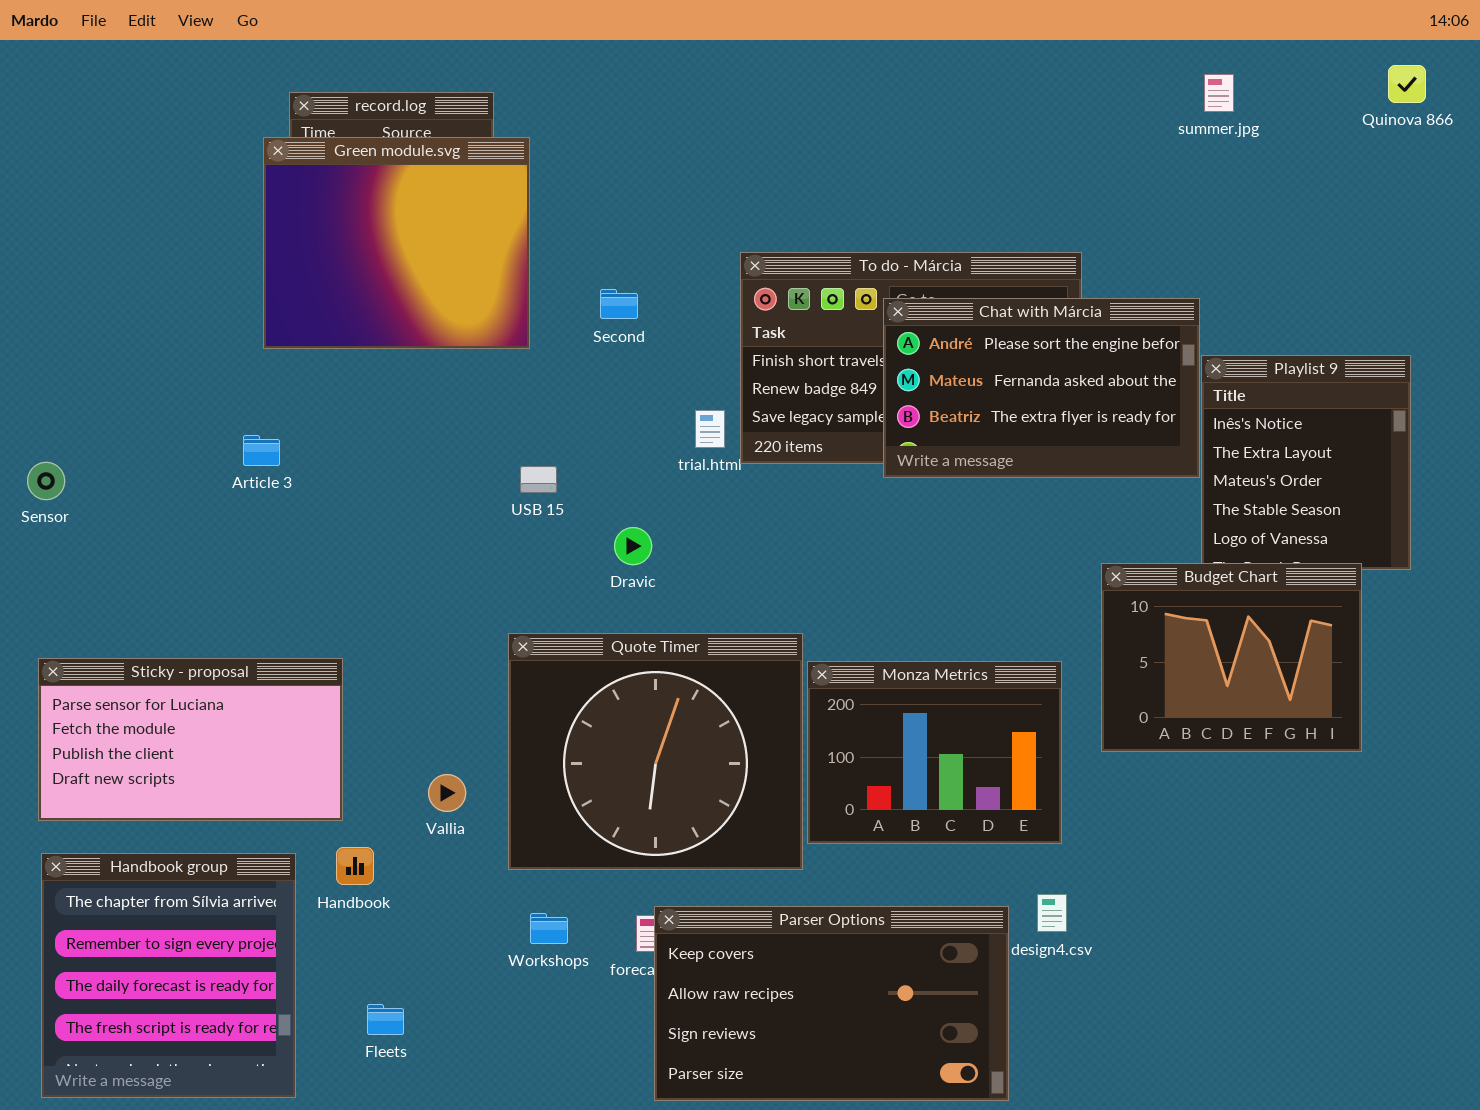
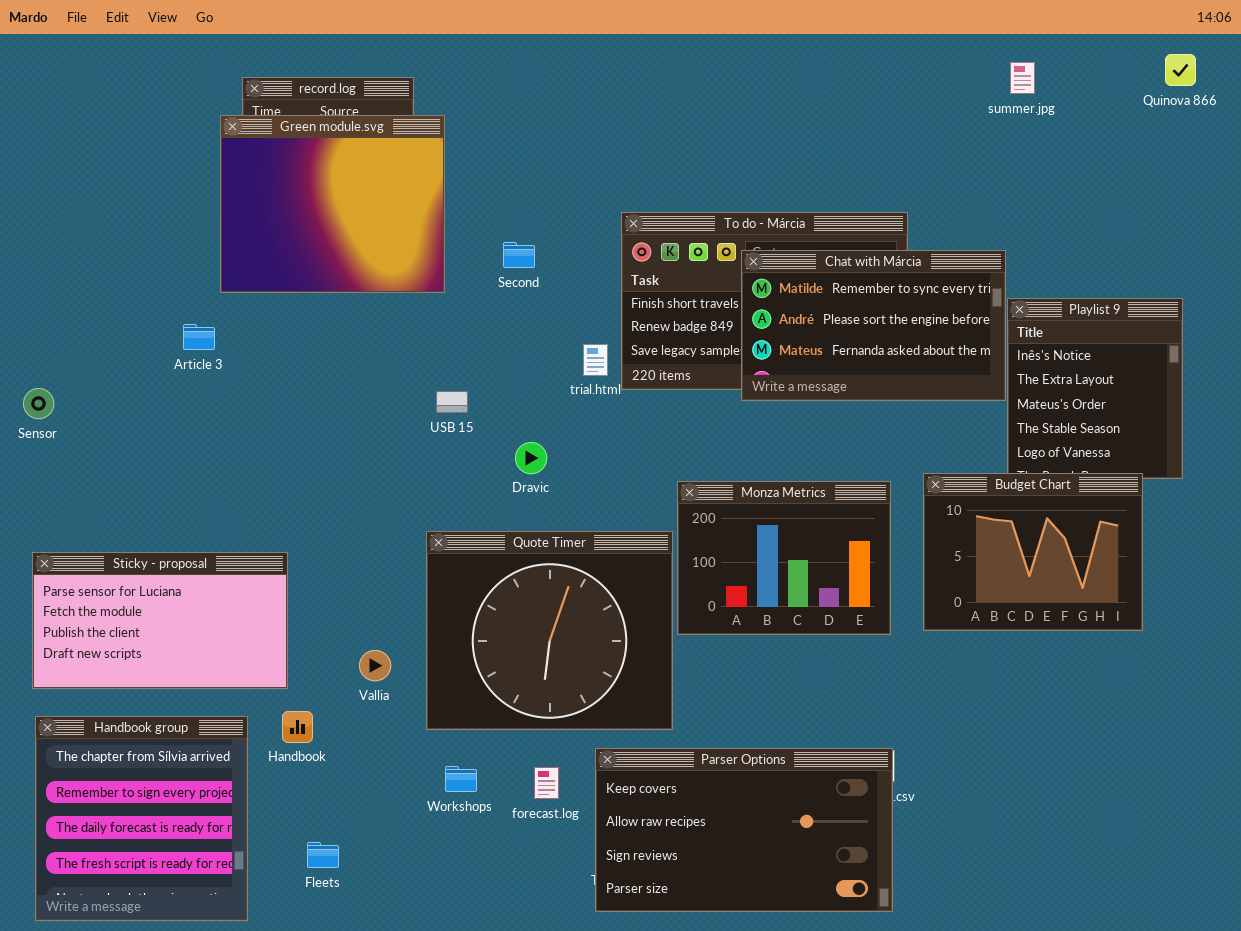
Chat with Márcia: [883,298,1200,478] -> [741,250,1006,401], scrolled up 1 row
Article 3: [243,435,280,466] -> [183,324,215,350], moved
Monza Metrics: [807,661,1062,844] -> [677,481,891,635], moved
Parser Options: [654,906,1009,1101] -> [595,748,893,912], moved

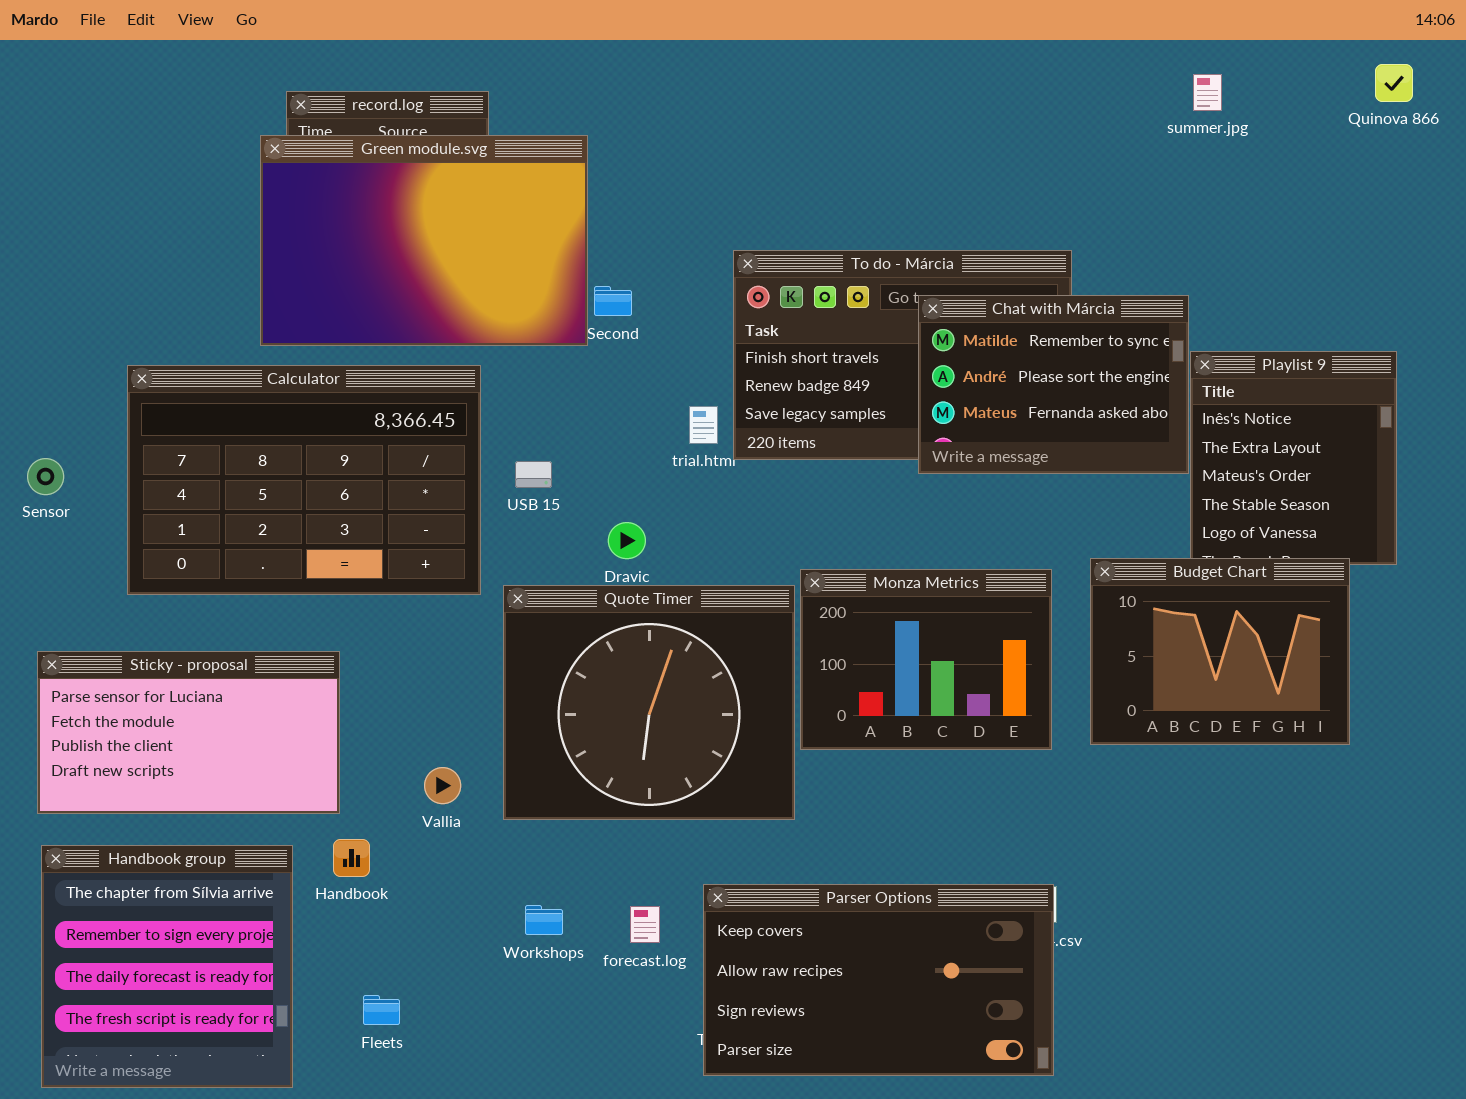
Green module.svg: [220,115,445,293] -> [260,135,588,346], resized
Chat with Márcia: [741,250,1006,401] -> [918,295,1189,474], resized
Calculator: none -> [127,365,481,595], opened
Quote Timer: [426,531,673,730] -> [503,585,795,820], moved

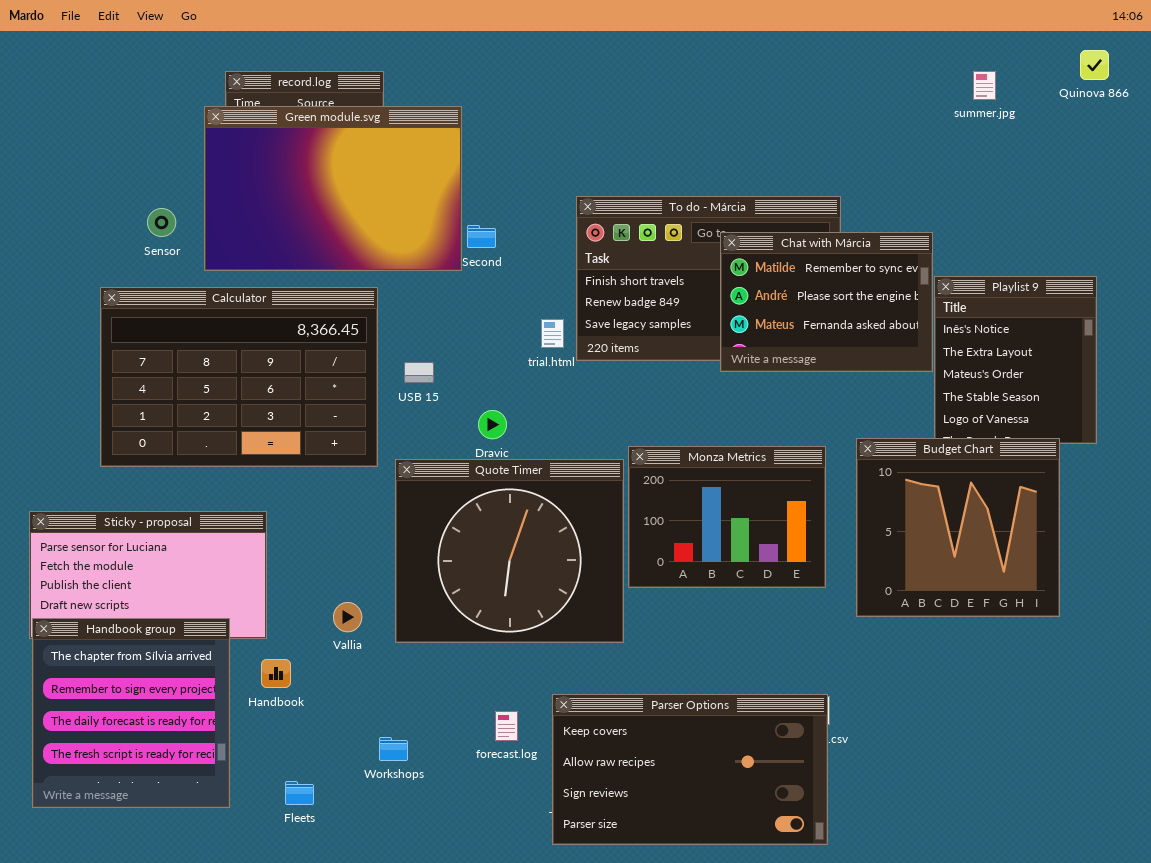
summer.jpg: [1193,74,1222,111] -> [973,71,996,100], moved
Sensor: [27,458,64,495] -> [147,208,176,237], moved
Budget Chart: [1090,558,1350,745] -> [856,438,1060,617], resized
Handbook group: [41,845,293,1088] -> [32,618,230,808], moved
Workshops: [525,905,563,935] -> [379,737,408,761], moved

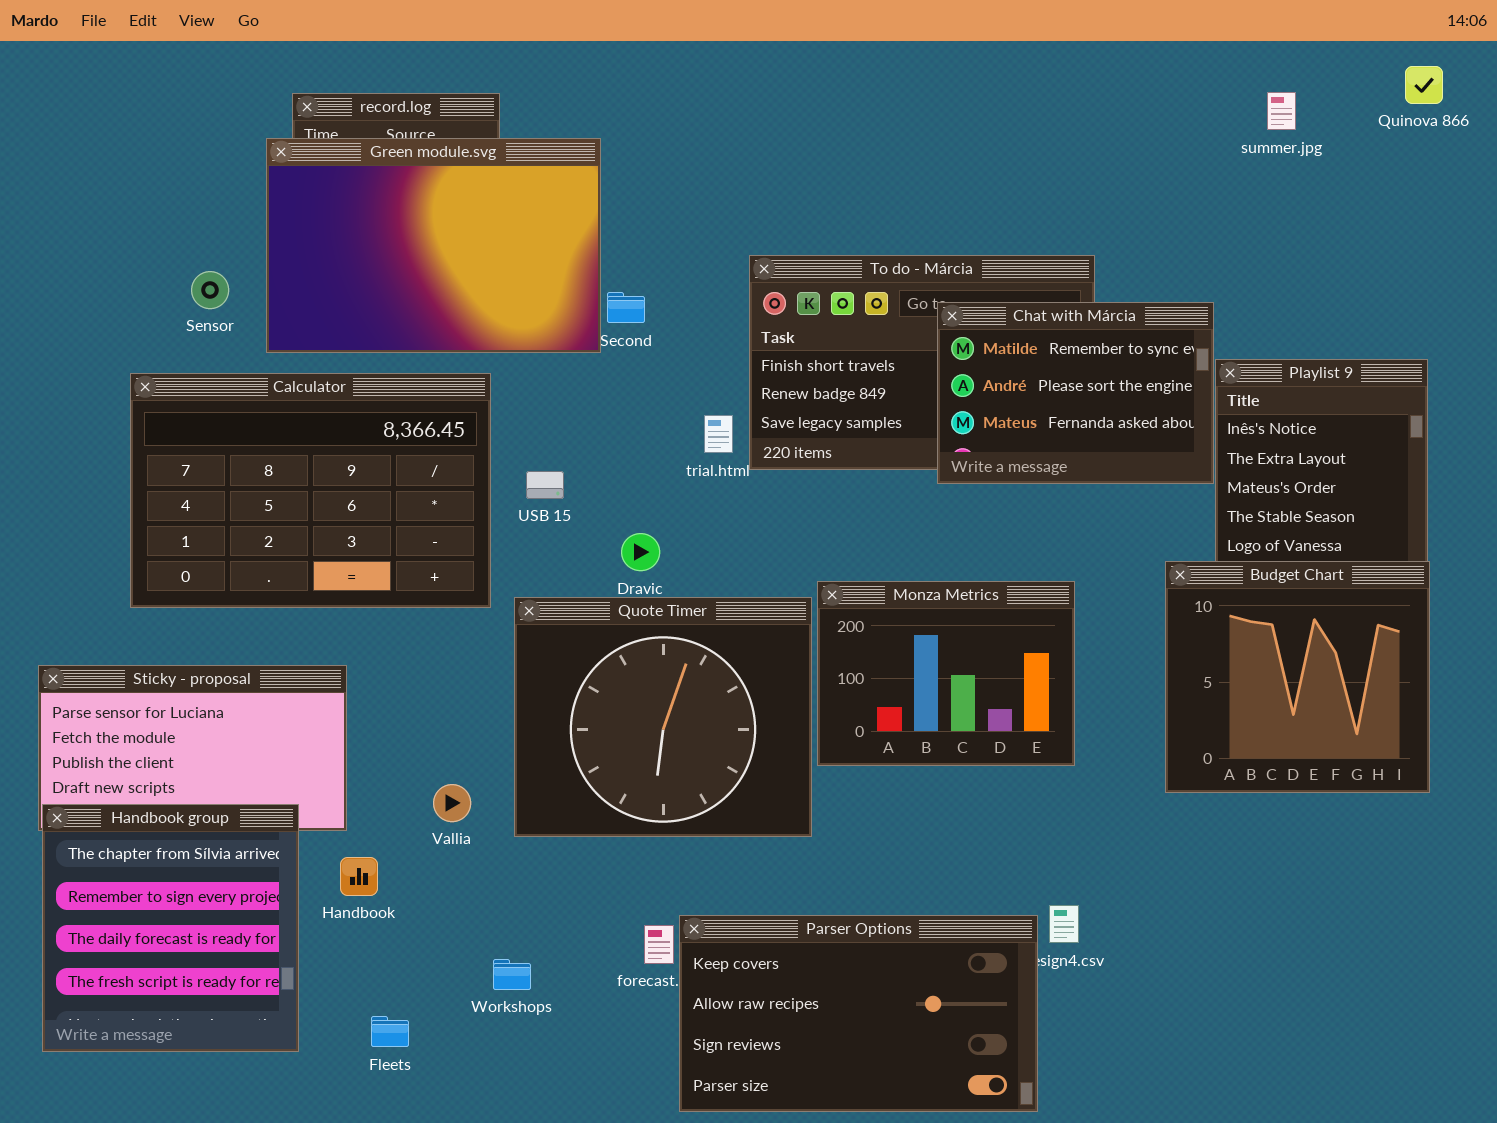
Budget Chart: [856,438,1060,617] -> [1165,561,1430,793], moved
Parser Options: [552,694,828,845] -> [679,915,1038,1112], moved

